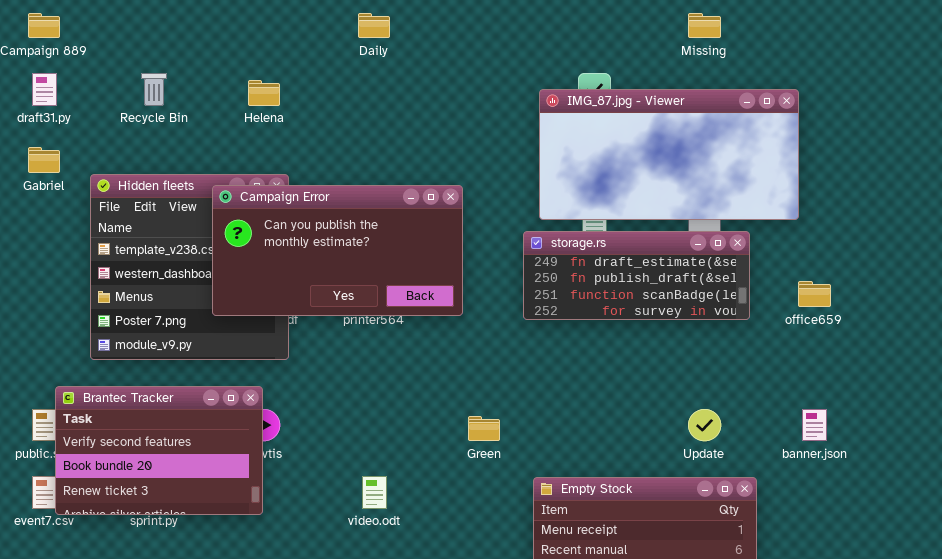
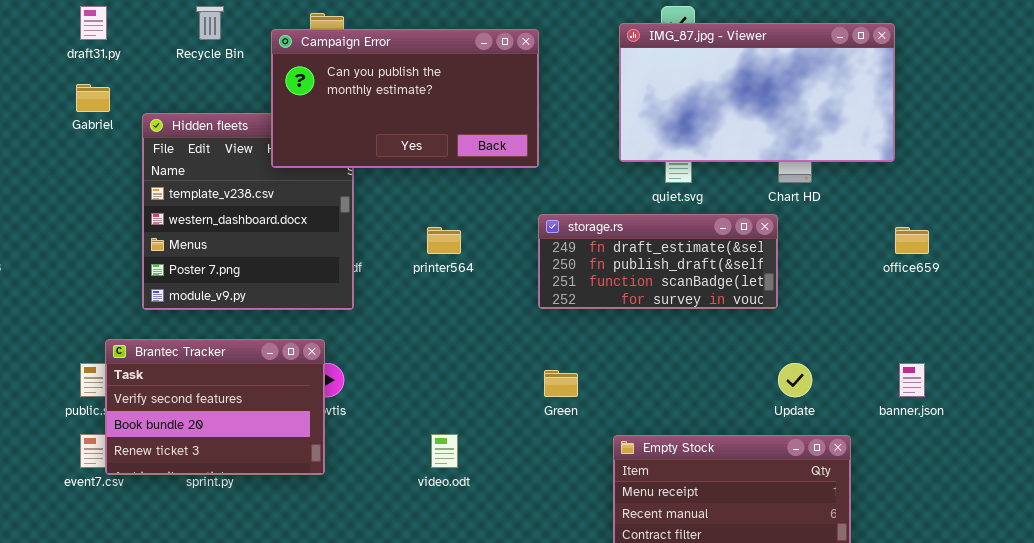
Campaign Error: [212,185,463,316] -> [271,29,539,168], moved
storage.rs: [523,231,750,320] -> [538,214,778,309], moved

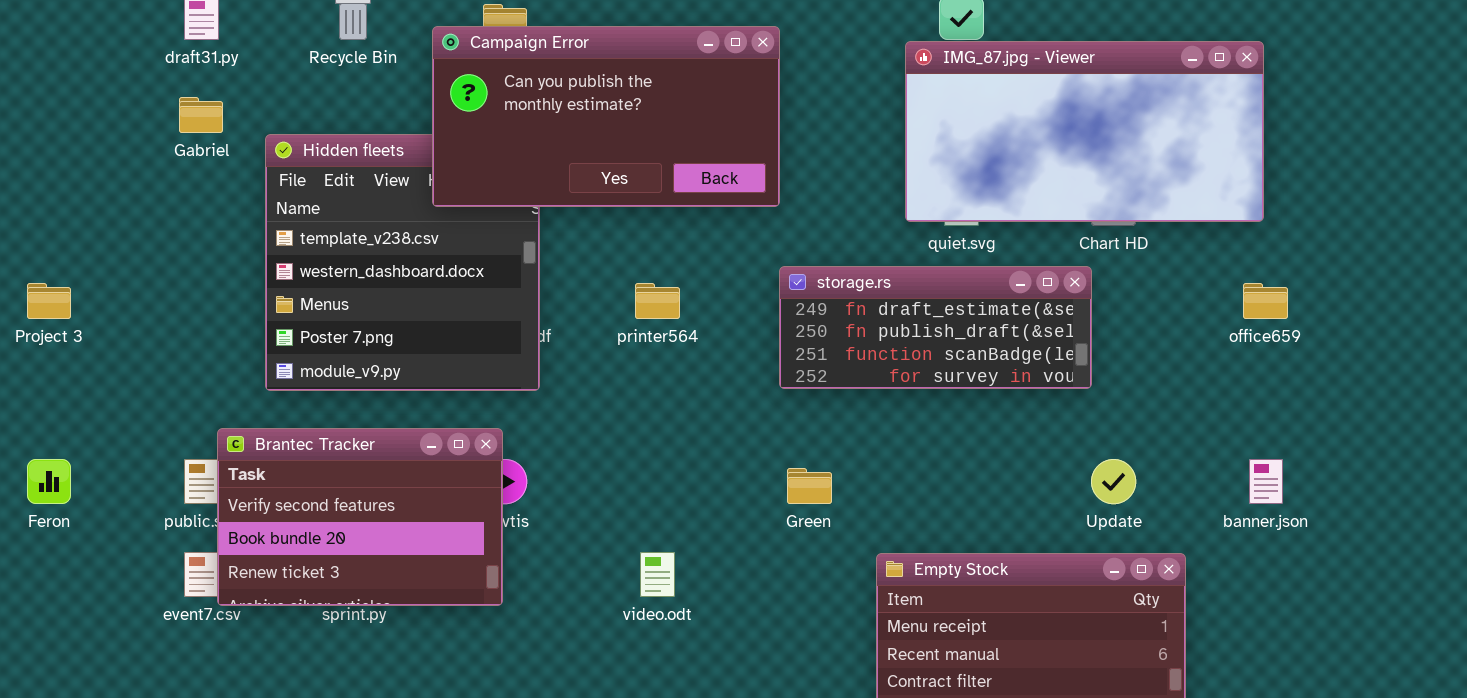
IMG_87.jpg - Viewer: [619,23,895,162] -> [905,41,1264,222], moved

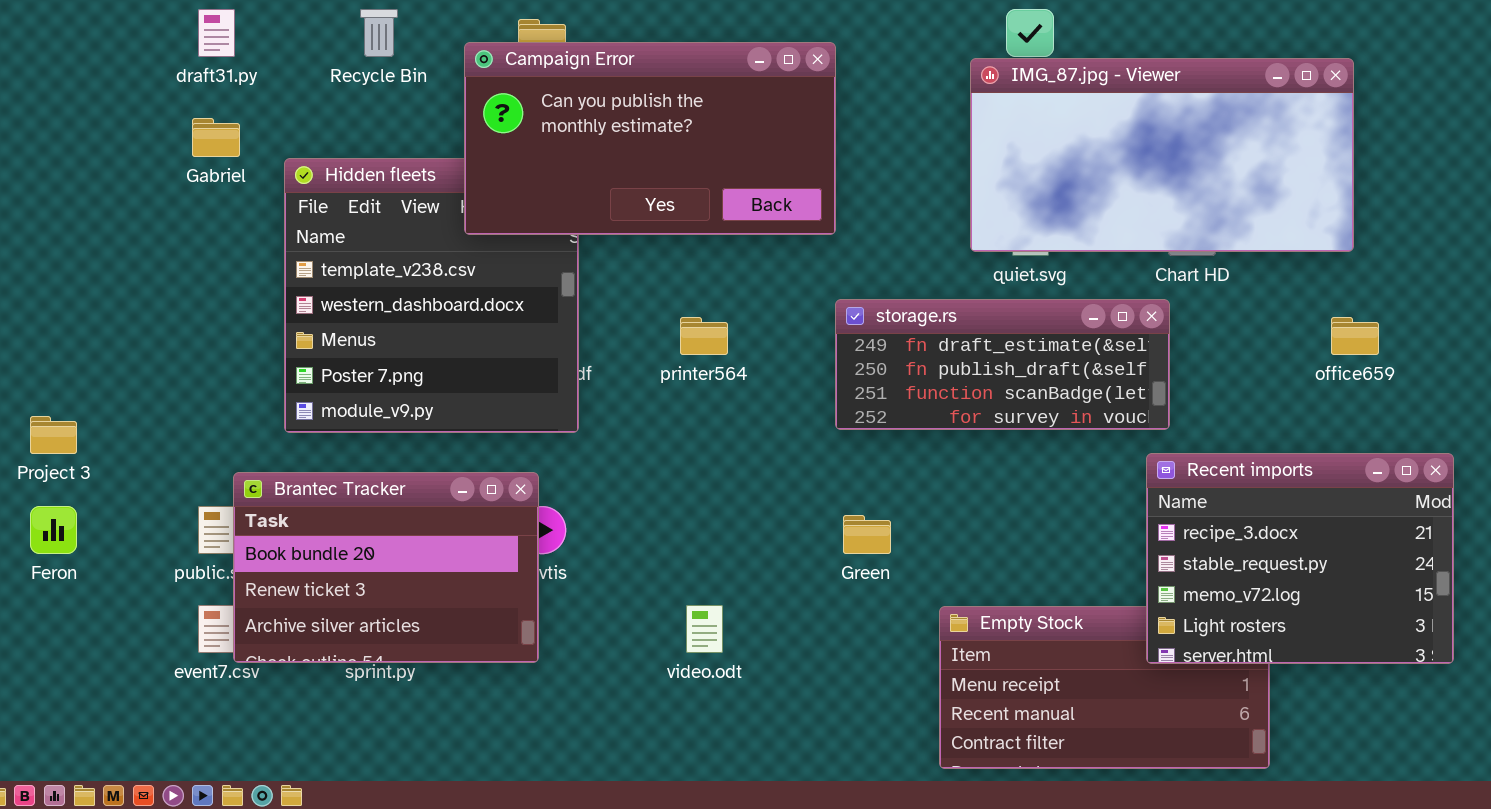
Project 3: [27,283,71,319] -> [30,416,77,454], moved
Recent imports: none -> [1146,453,1454,664], opened
Brantec Tracker: [217,428,503,606] -> [233,472,539,663], scrolled down 1 row

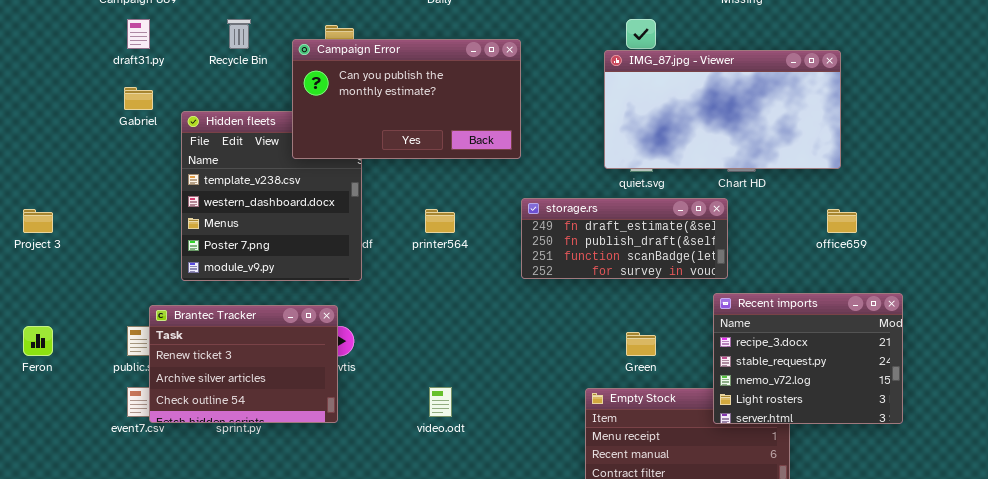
Project 3: [30,416,77,454] -> [23,209,53,233], moved
Brantec Tracker: [233,472,539,663] -> [149,305,338,423], scrolled down 1 row
Green: [843,515,891,554] -> [626,332,656,356], moved

